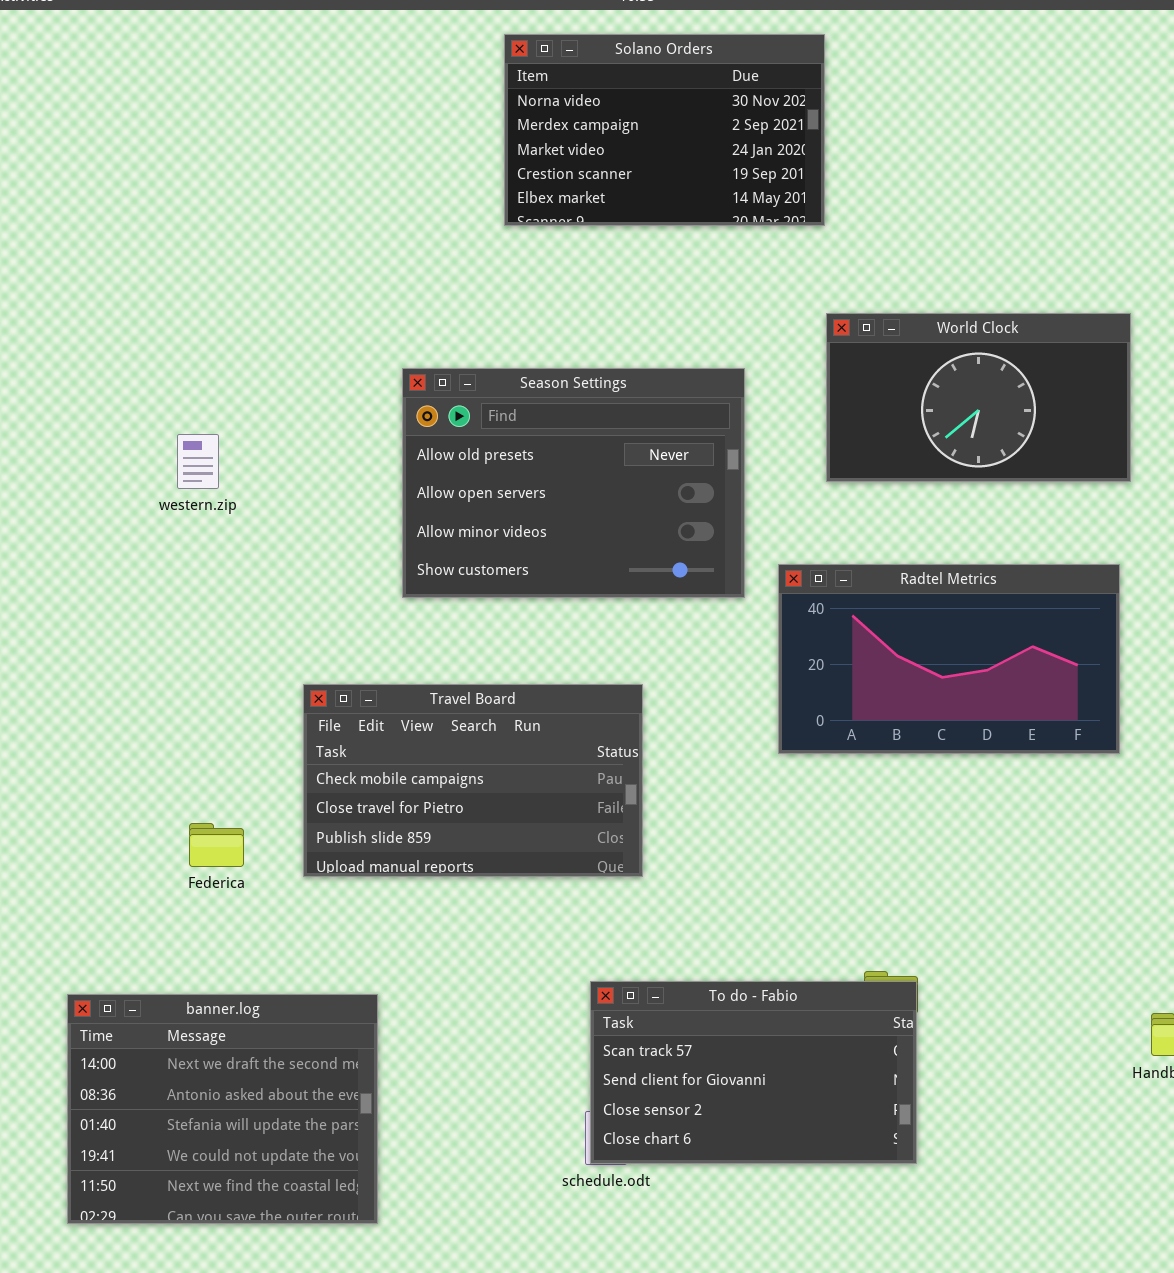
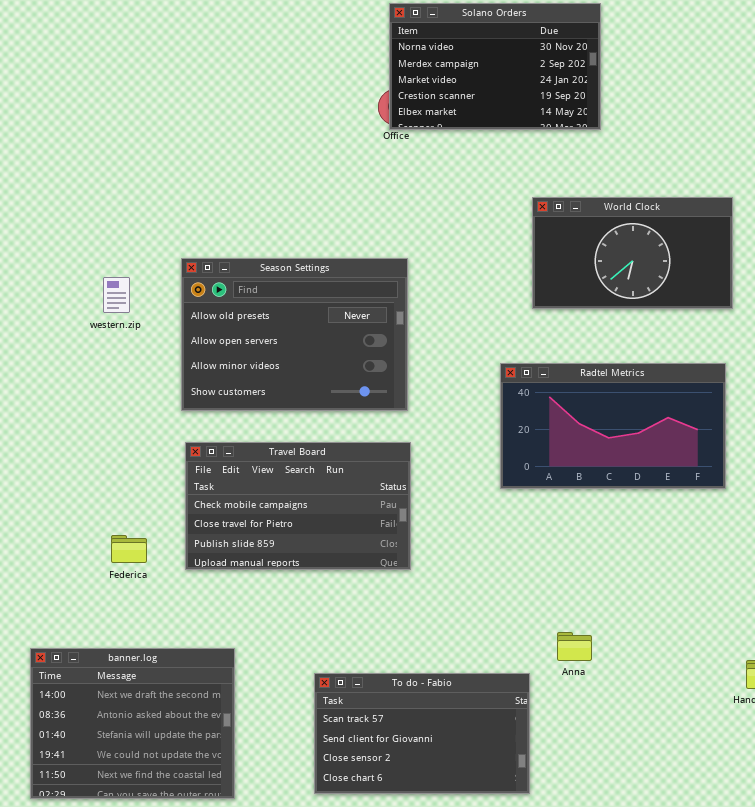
Solano Orders: [504,34,825,226] -> [389,3,601,130], moved
Season Settings: [402,368,745,598] -> [181,258,408,411], moved
To do - Fabio: [590,981,917,1164] -> [314,673,530,794], moved

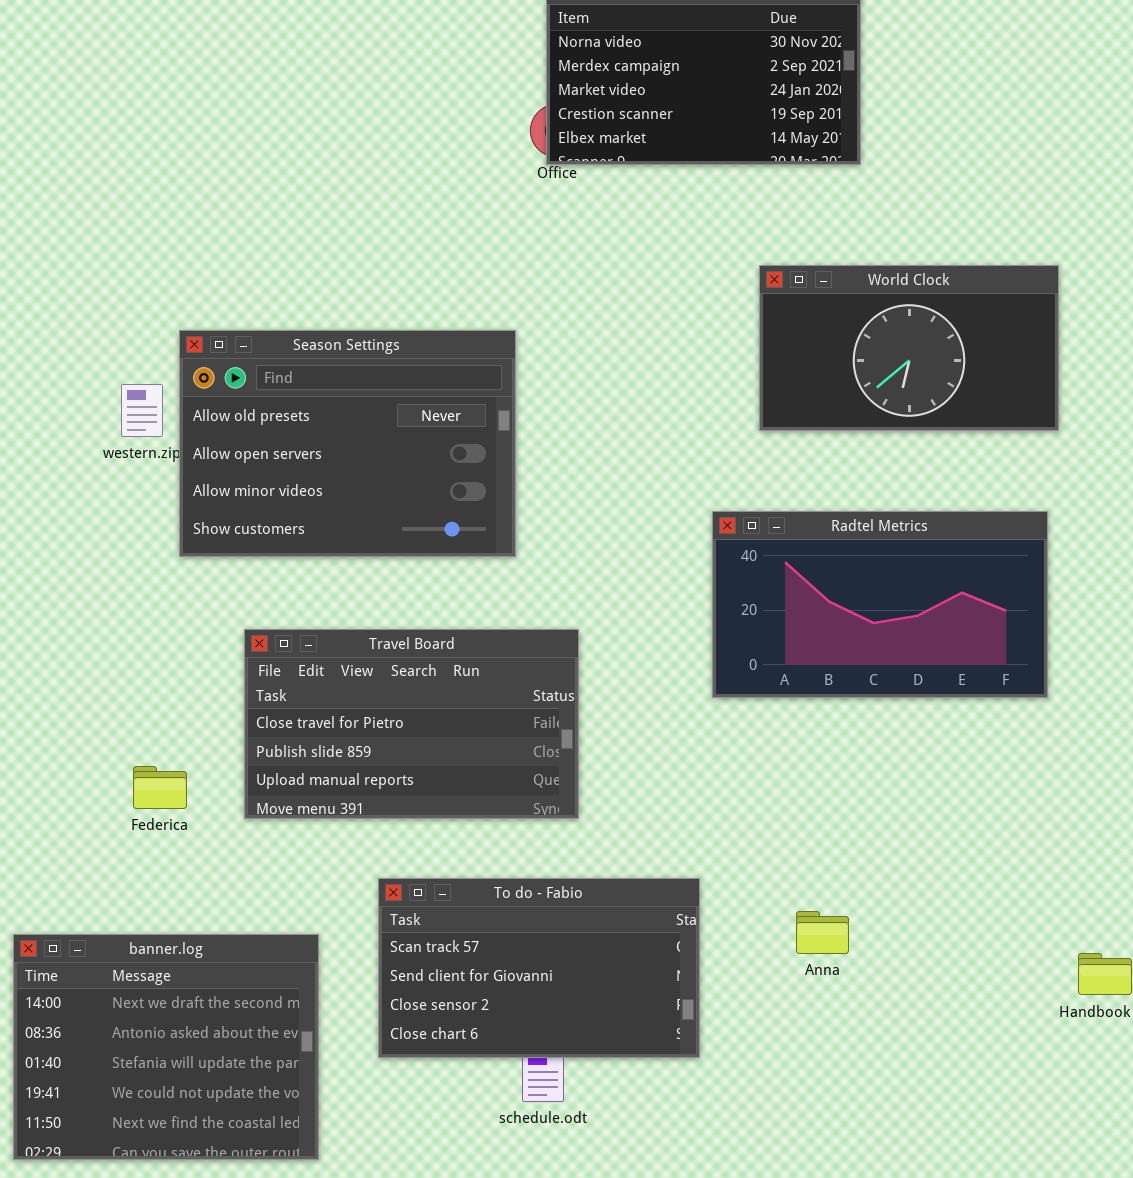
Season Settings: [181,258,408,411] -> [179,330,516,557], moved
Travel Board: [185,442,411,570] -> [244,629,579,819], scrolled down 1 row
To do - Fabio: [314,673,530,794] -> [378,878,700,1058], moved

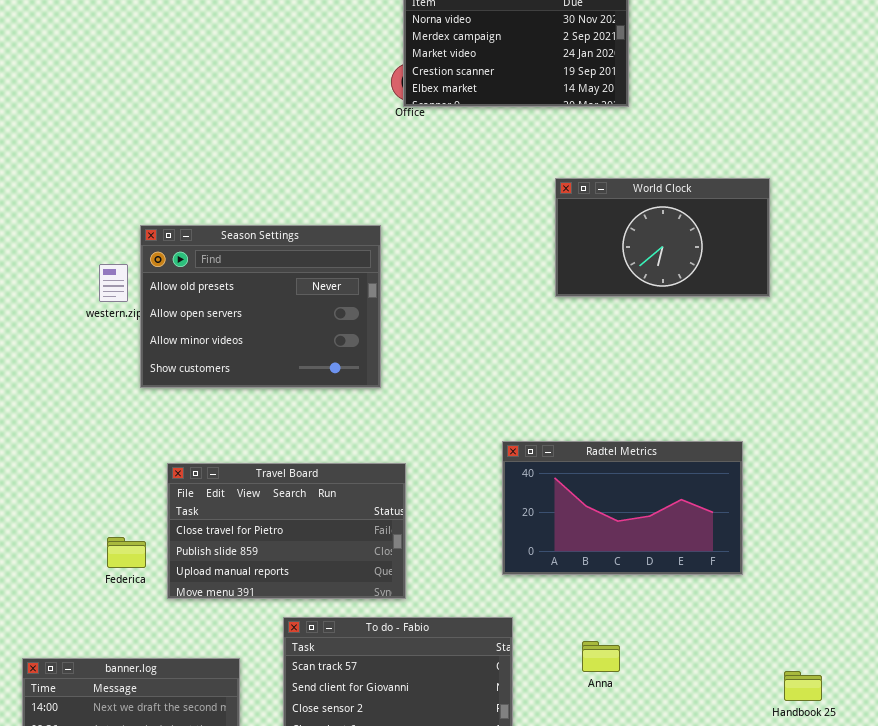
Radtel Metrics: [712,511,1048,698] -> [502,441,743,575], moved
Travel Board: [244,629,579,819] -> [167,463,406,599], moved

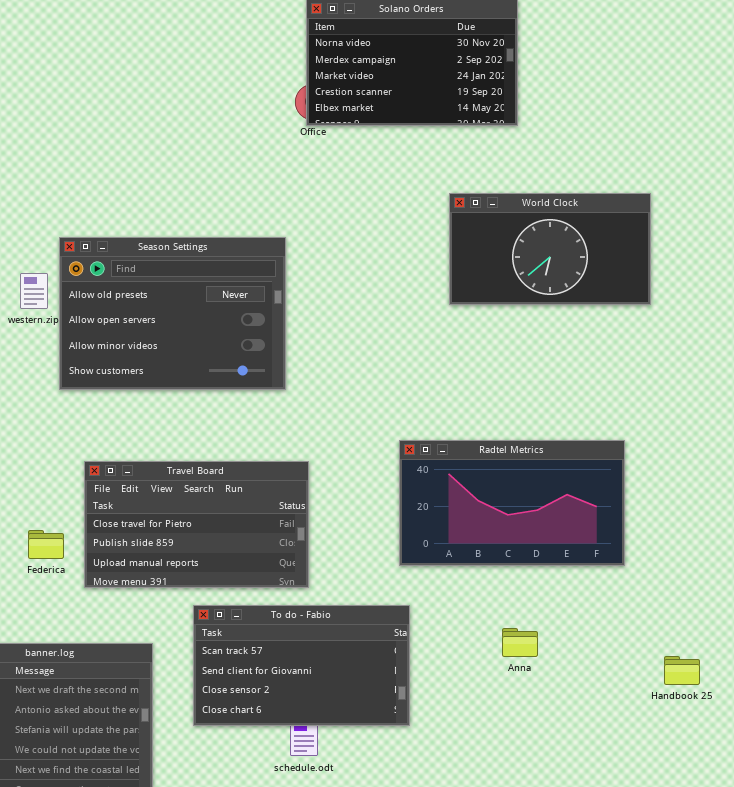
Anna: [582,641,620,672] -> [502,628,538,657], moved

